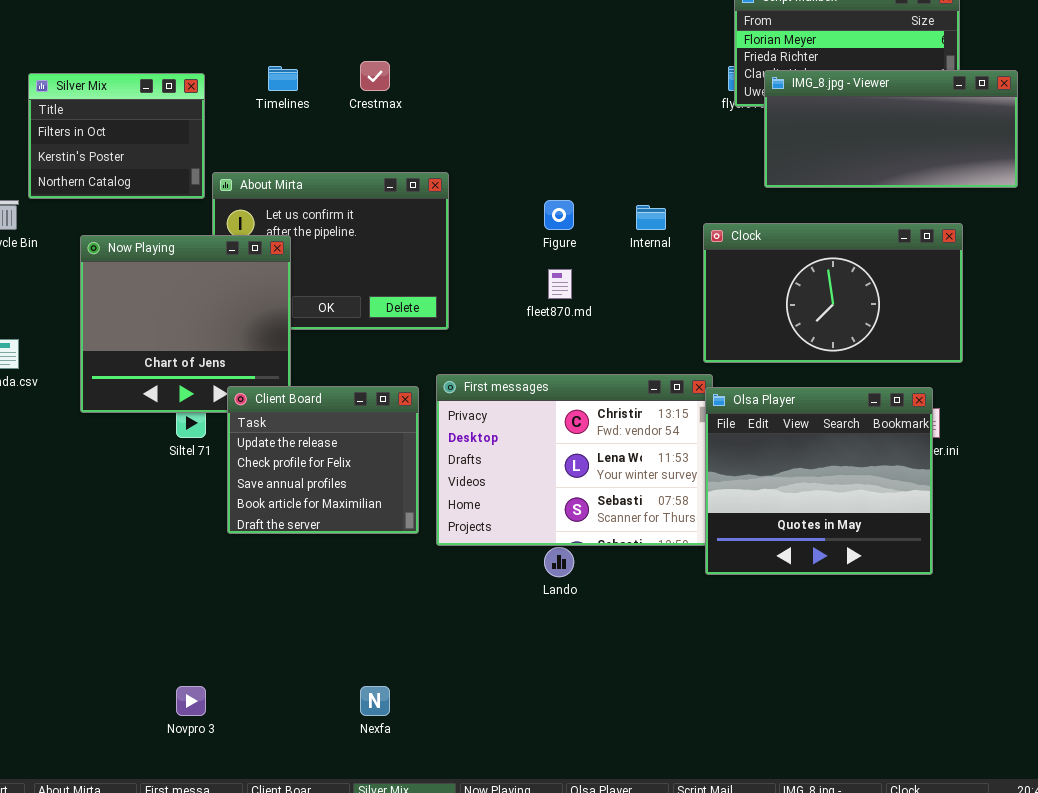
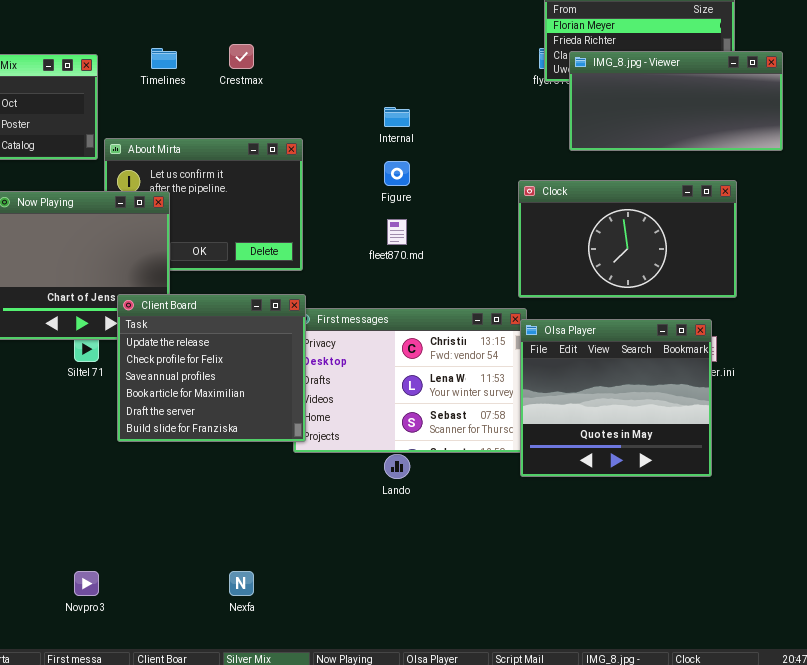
Internal: [636,205,666,230] -> [384,107,410,127], moved
Client Board: [227,386,419,534] -> [117,294,306,442], resized

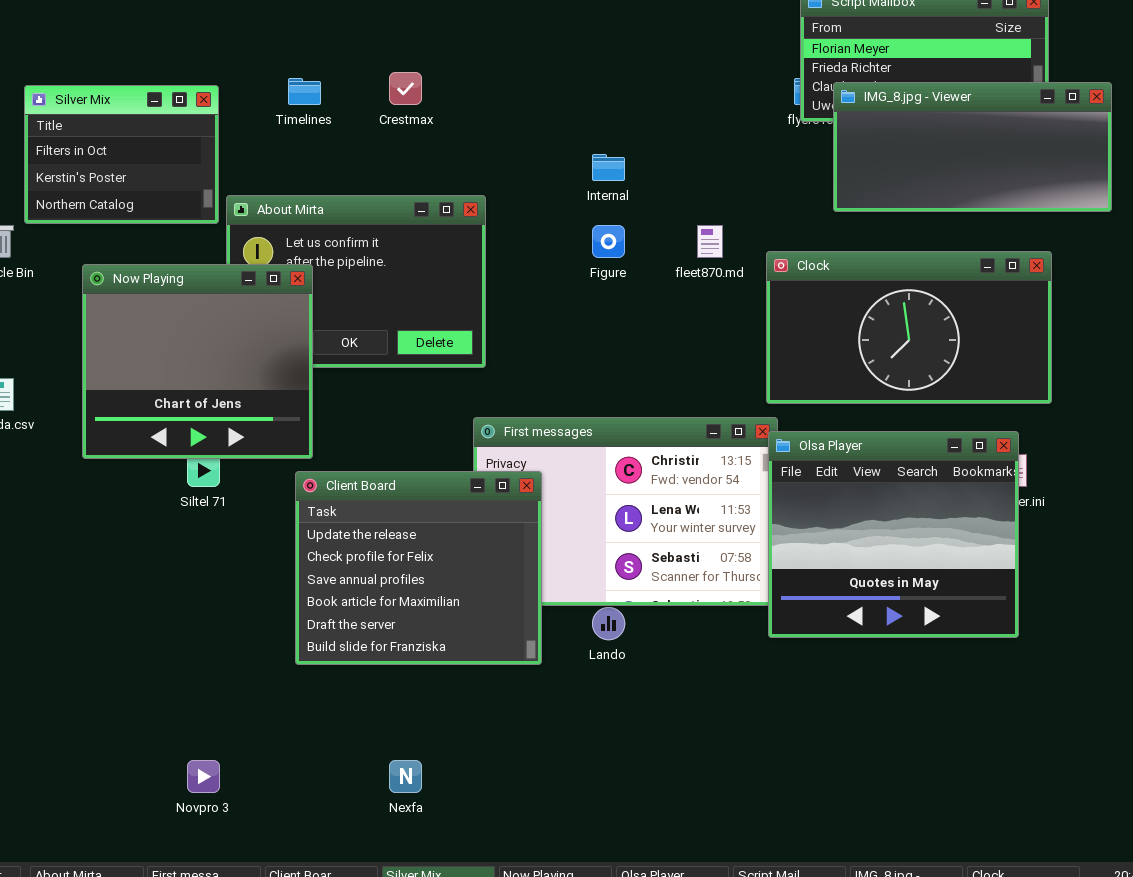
fleet870.md: [387,219,407,245] -> [697,225,723,258], moved
Client Board: [117,294,306,442] -> [295,471,542,665], moved

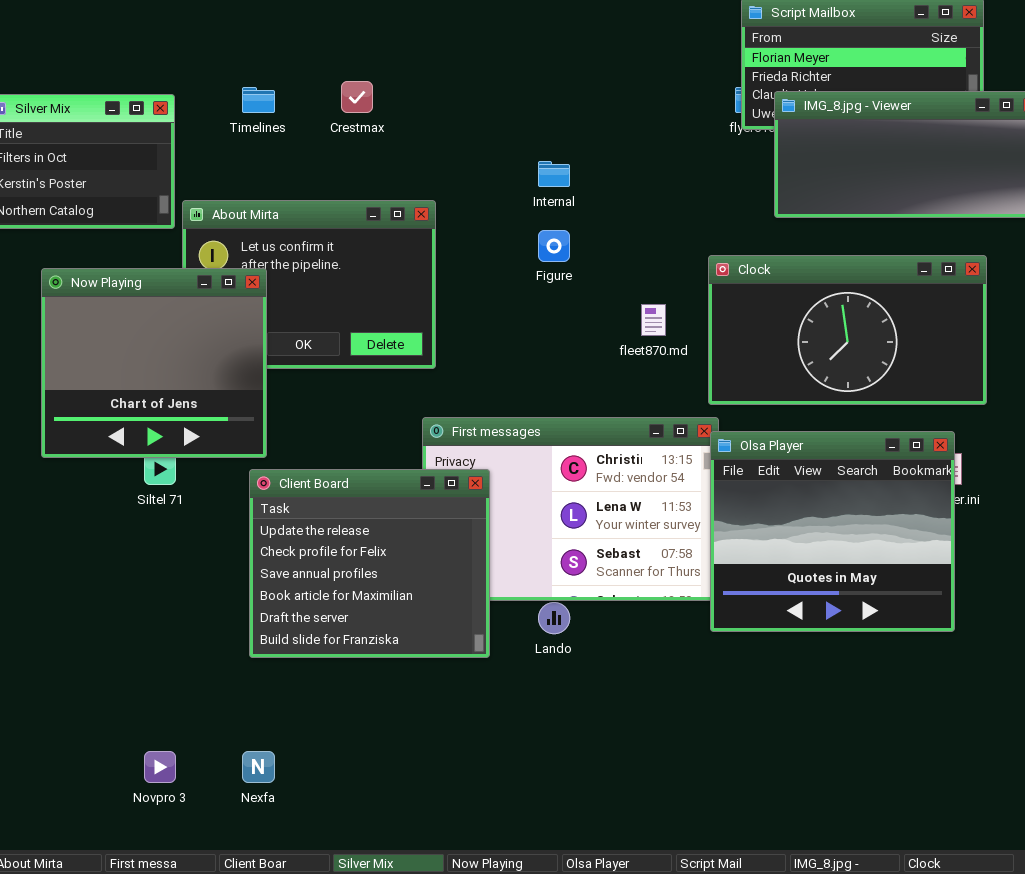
fleet870.md: [697,225,723,258] -> [641,304,666,336], moved
Nexfa: [389,760,422,793] -> [242,751,275,783], moved

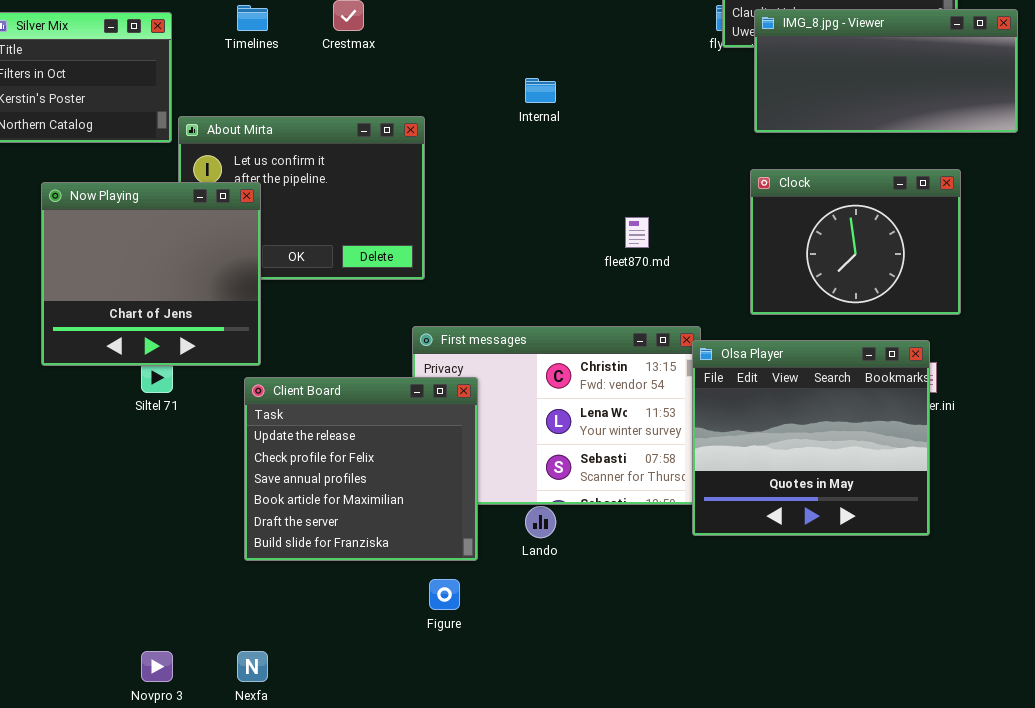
Figure: [538,230,570,262] -> [429,579,460,610], moved
Clock: [708,255,987,405] -> [750,169,961,315], resized

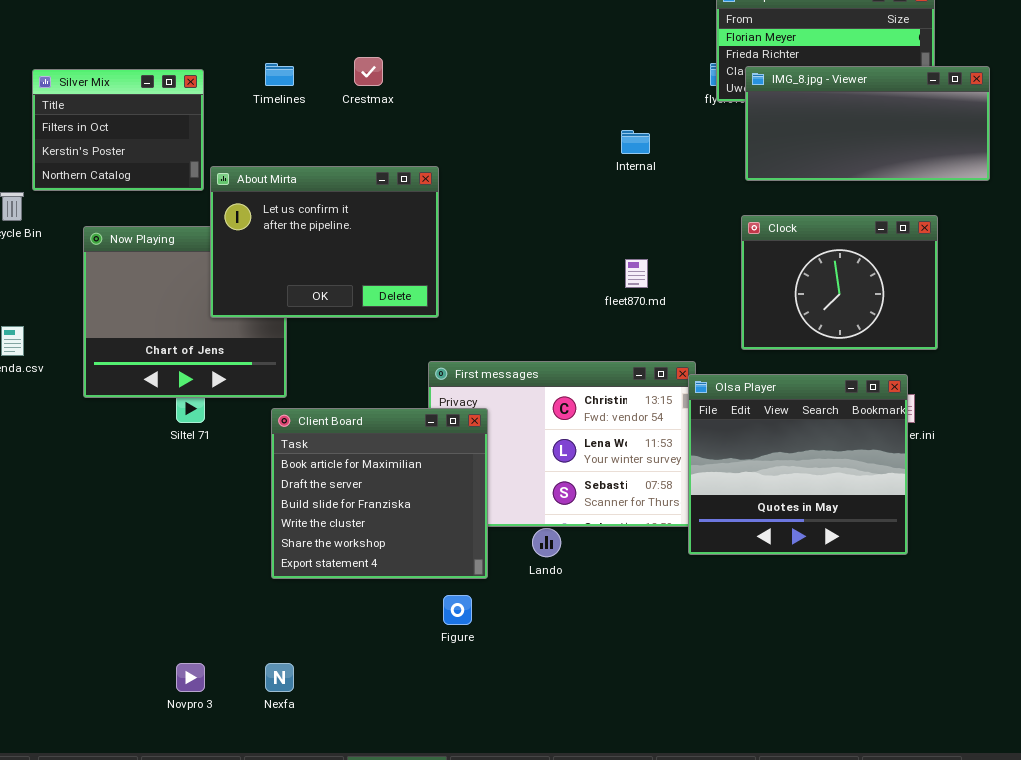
Internal: [525,78,556,103] -> [621,130,650,154], moved
About Mirta: [178,116,425,280] -> [210,166,439,318], raised
Client Board: [244,377,478,561] -> [271,408,488,579], scrolled down 3 rows

